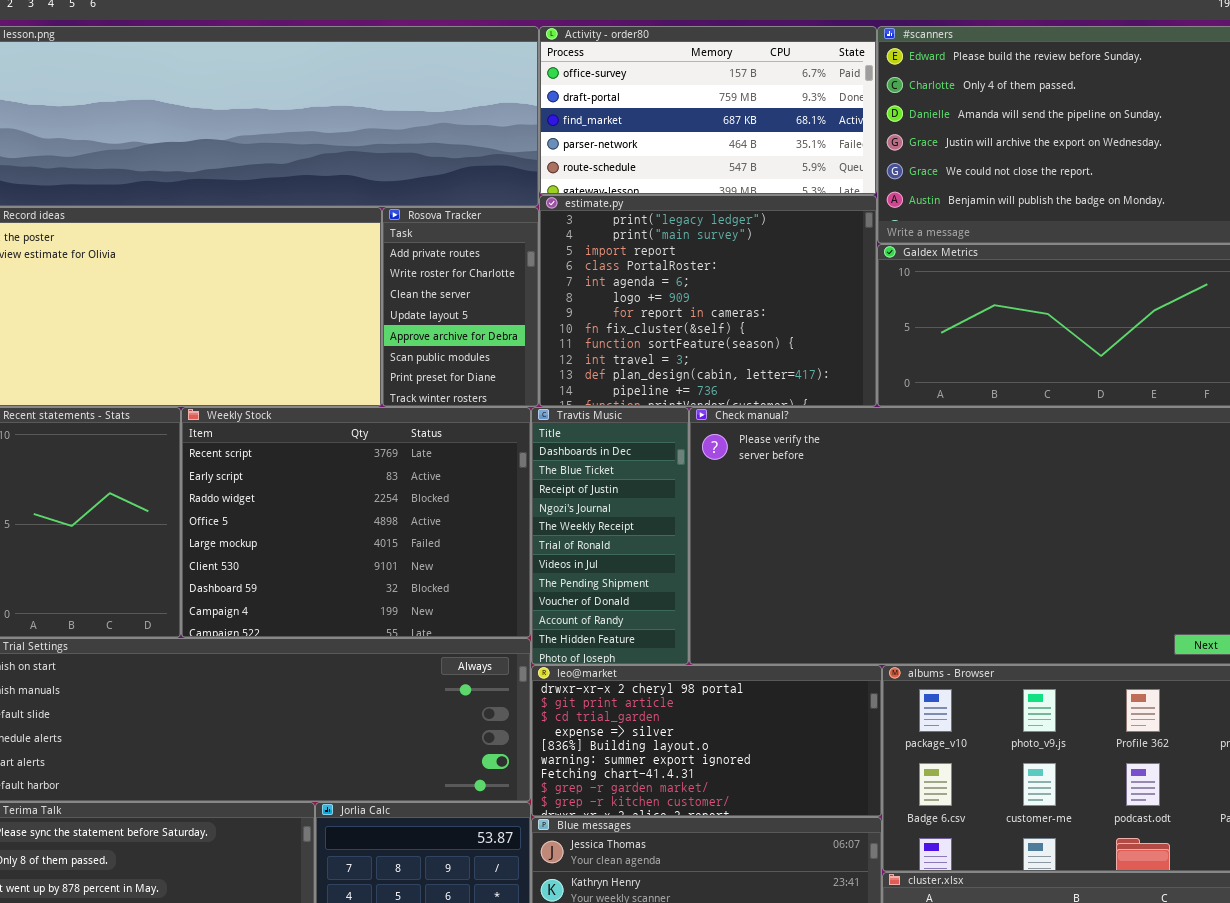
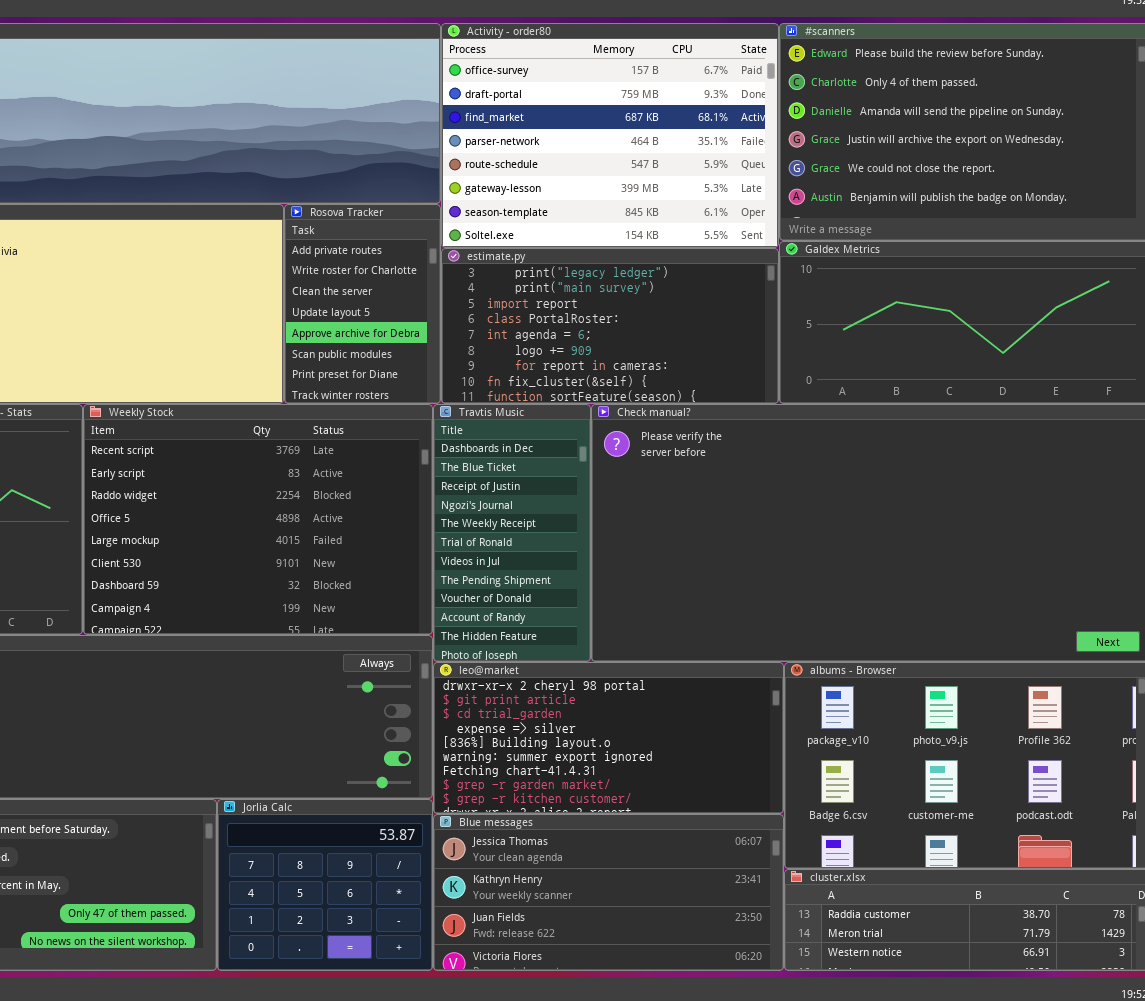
Activity - order80: [539,26,877,195] -> [441,23,779,248], resized
estimate.py: [539,195,877,407] -> [441,248,779,404], resized

